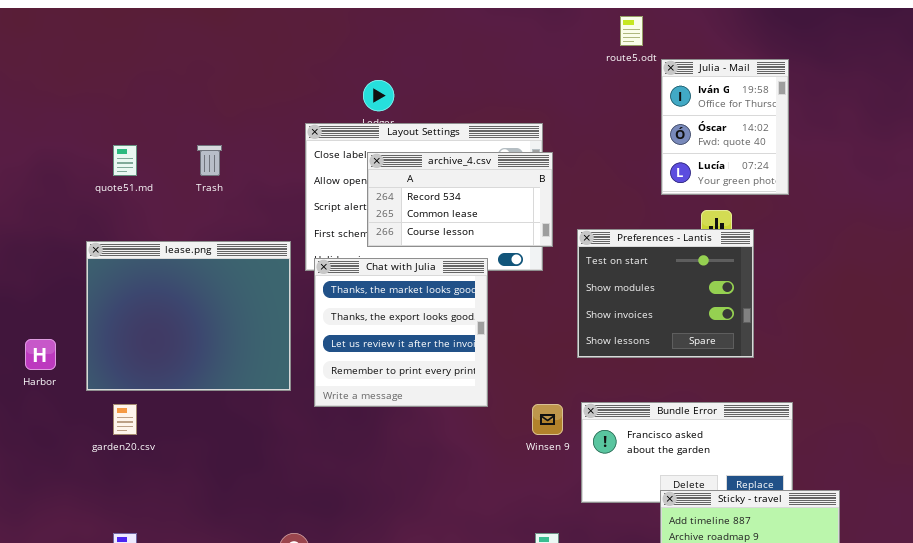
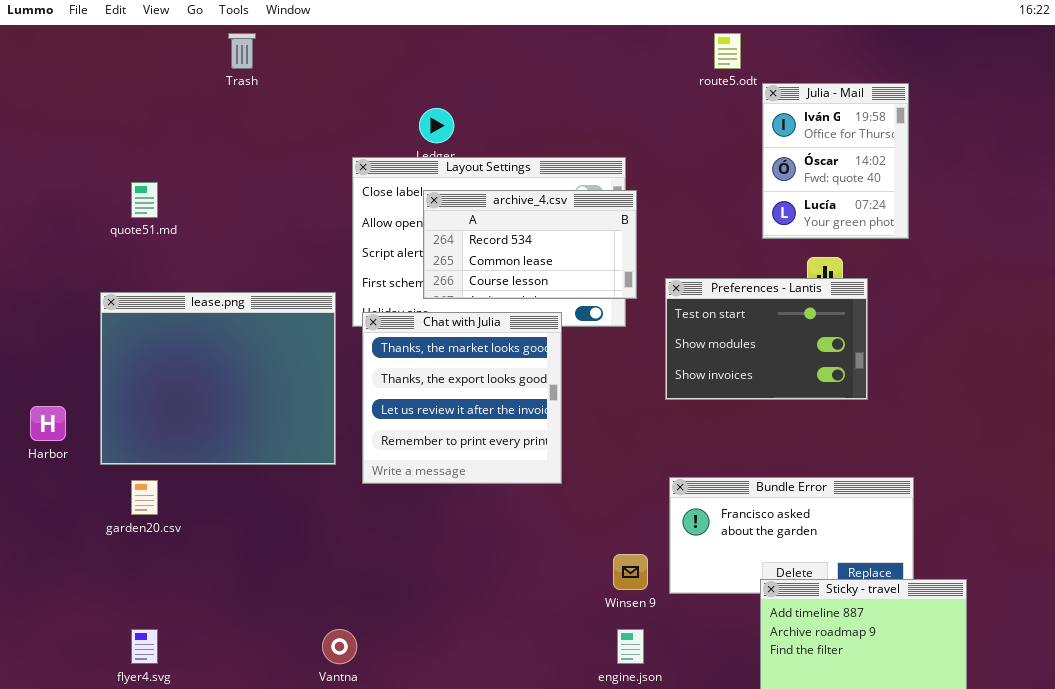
Trash: [197,145,222,176] -> [228,33,256,69], moved
Preferences - Lantis: [577,229,754,358] -> [665,278,868,400], resized
Winsen 9: [532,404,563,435] -> [613,554,648,590], moved

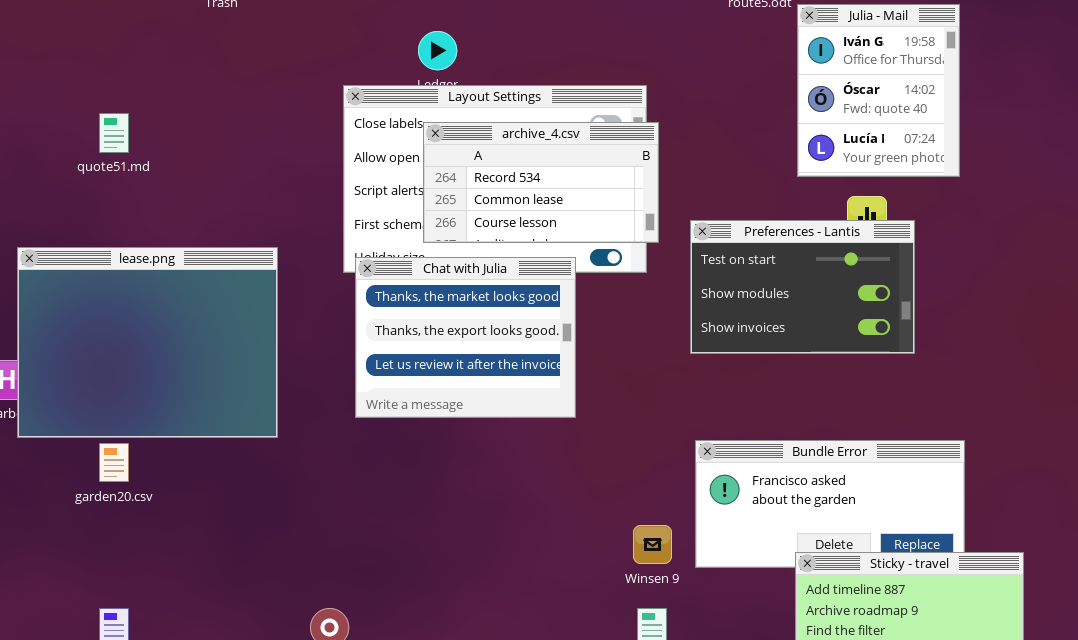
lease.png: [100,292,336,465] -> [17,247,278,438], moved
Chat with Julia: [362,312,562,484] -> [355,257,576,418], resized

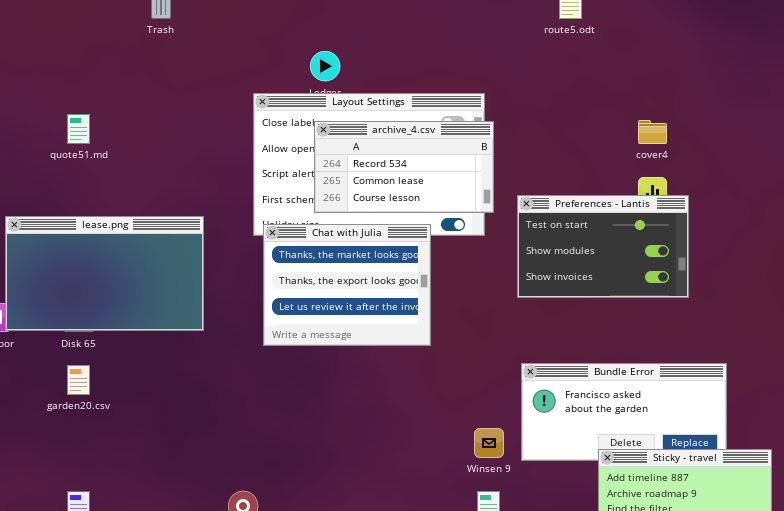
Julia - Mail: [797,4,960,177] -> none, closed
lease.png: [17,247,278,438] -> [5,216,204,331], resized

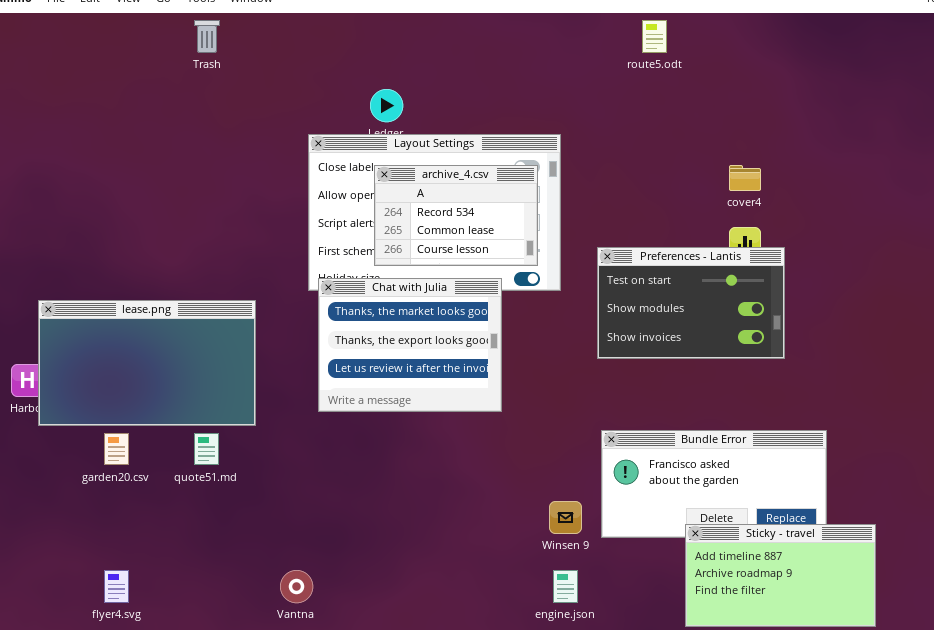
quote51.md: [67,114,90,144] -> [194,433,219,465], moved
archive_4.csv: [314,121,494,213] -> [374,165,538,266], resized
lease.png: [5,216,204,331] -> [38,300,256,426], moved

